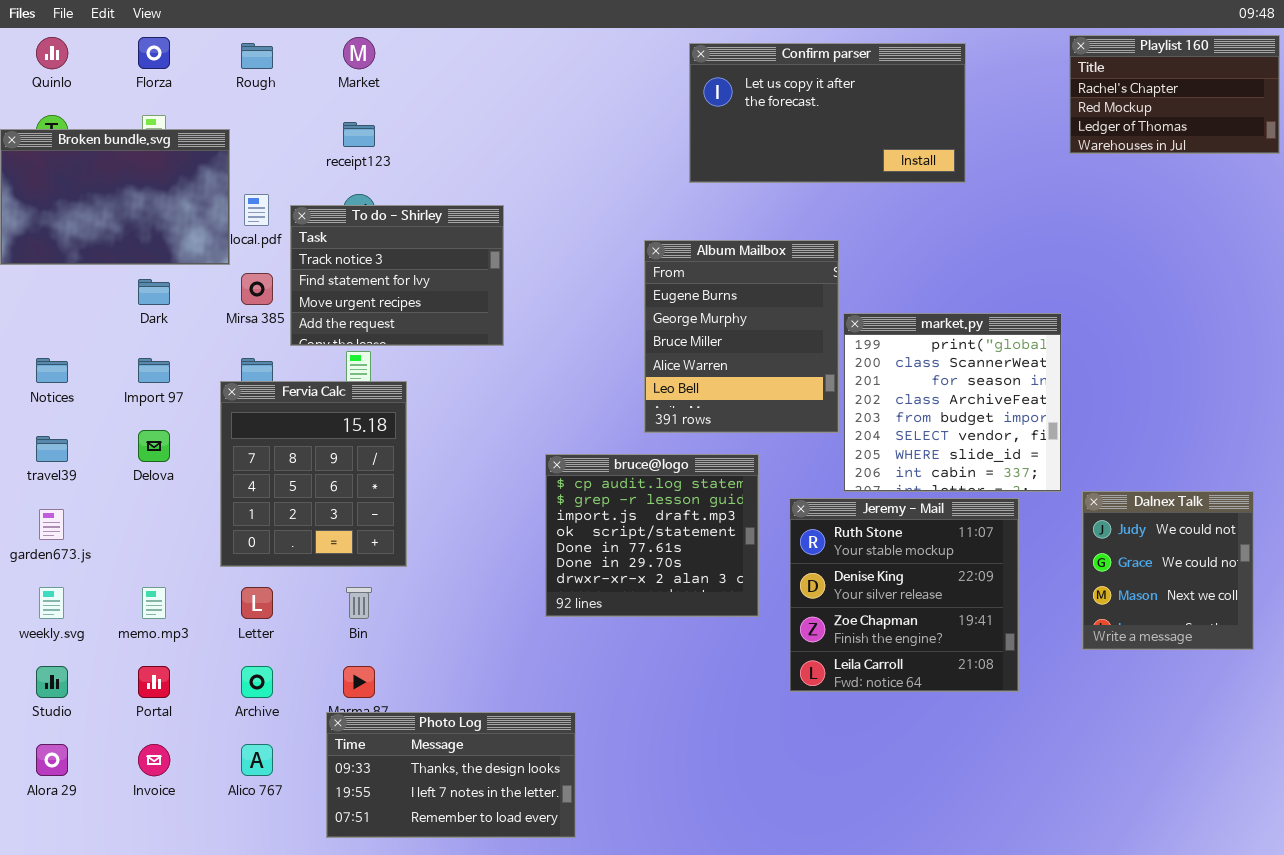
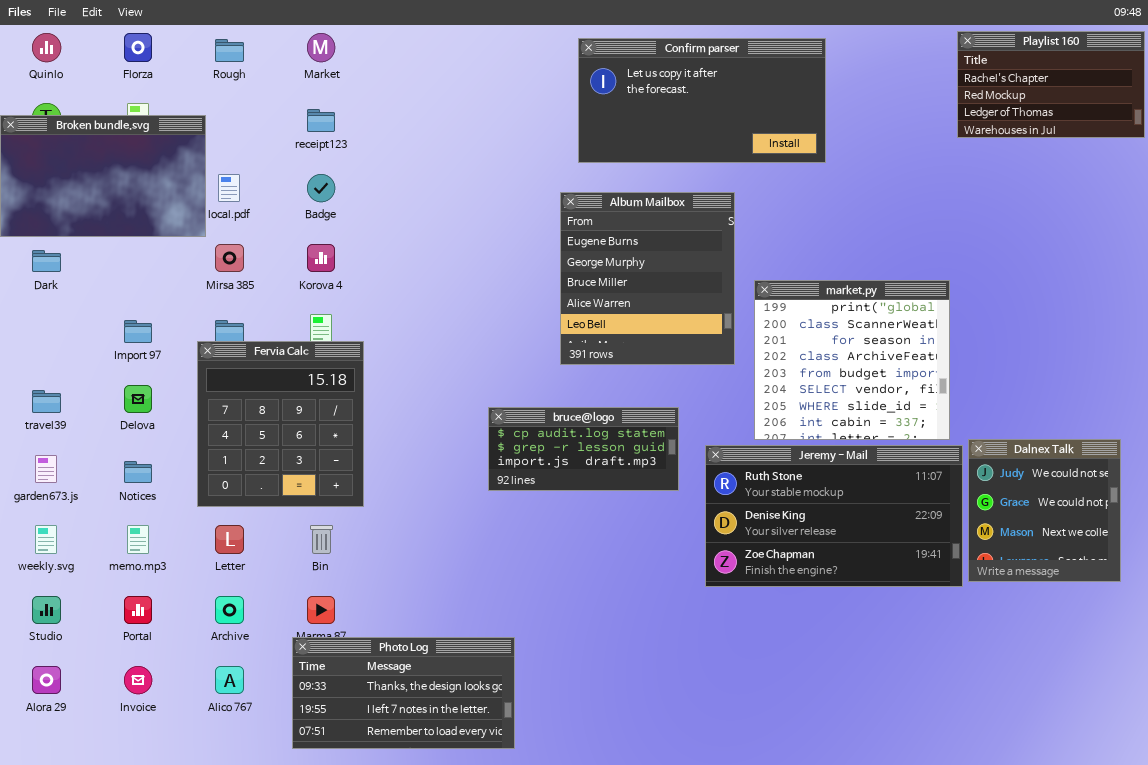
Confirm parser: [689,43,966,183] -> [578,38,826,163], moved
To do - Shirley: [290,205,504,346] -> none, closed
Album Mailbox: [644,240,839,433] -> [560,192,735,365], moved
Dark: [138,279,170,305] -> [32,250,61,272], moved
Notices: [36,358,68,383] -> [124,461,152,483], moved
bruce@logo: [545,454,759,617] -> [488,407,679,491], resized
Jeremy - Mail: [789,498,1019,692] -> [705,445,963,587], resized

